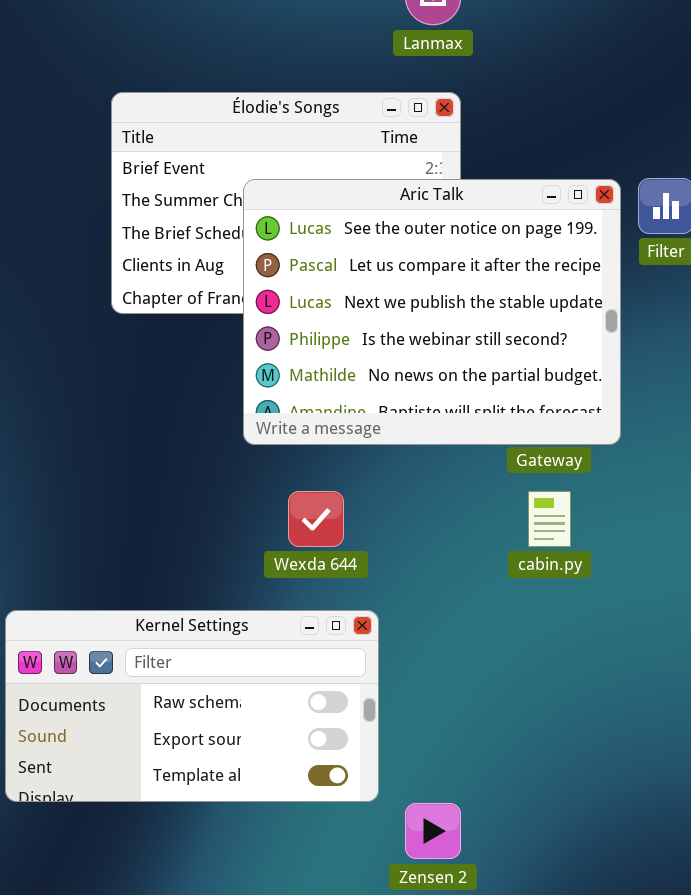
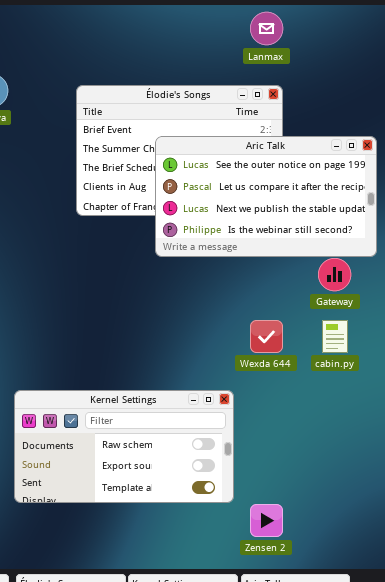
Aric Talk: [243,179,621,445] -> [155,136,377,257], resized
Wexda 644: [288,491,344,547] -> [250,320,283,353], moved

